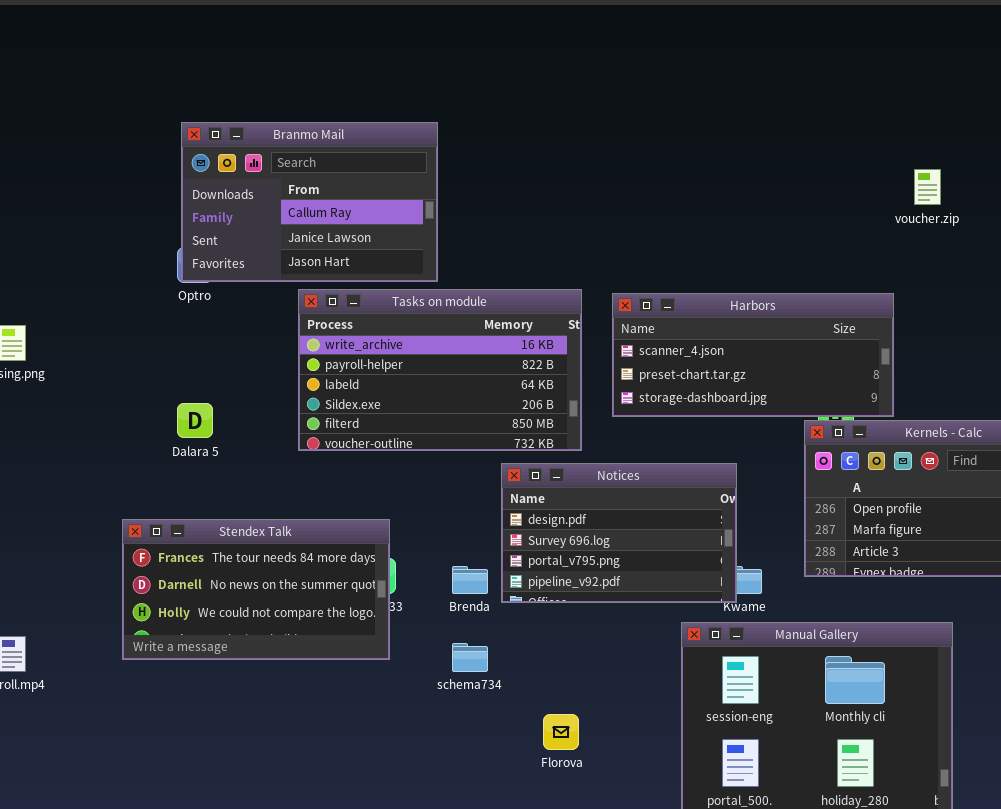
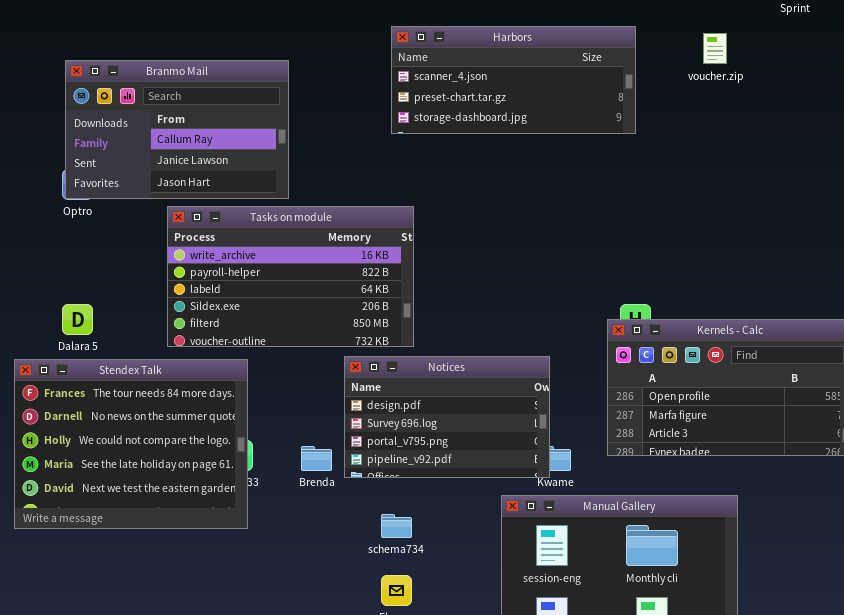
voucher.zip: [914,169,941,205] -> [703,33,727,64], moved
Harbors: [612,293,894,417] -> [391,26,636,134], moved
Stendex Talk: [122,519,390,660] -> [14,359,248,529], resized
schema734: [452,643,488,672] -> [381,514,412,538], moved

